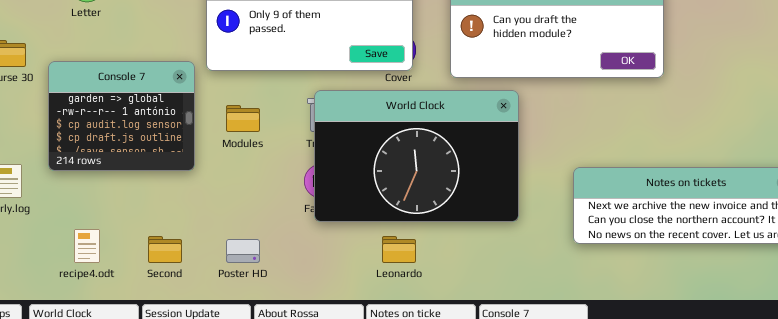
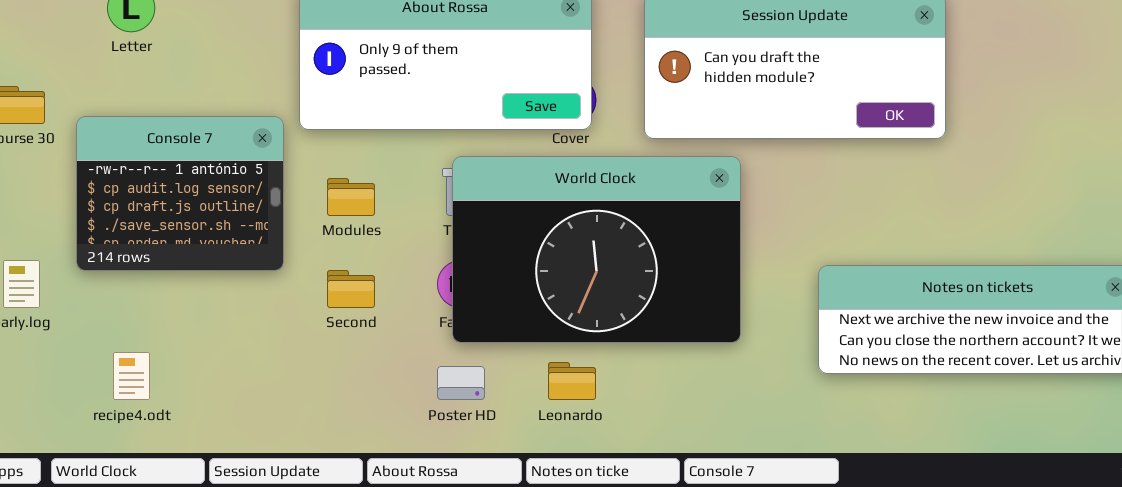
Console 7: [48,61,195,171] -> [76,116,284,271], scrolled down 1 row
Second: [148,236,182,263] -> [327,270,375,308], moved
Poster HD: [226,239,260,263] -> [437,366,485,400], moved

